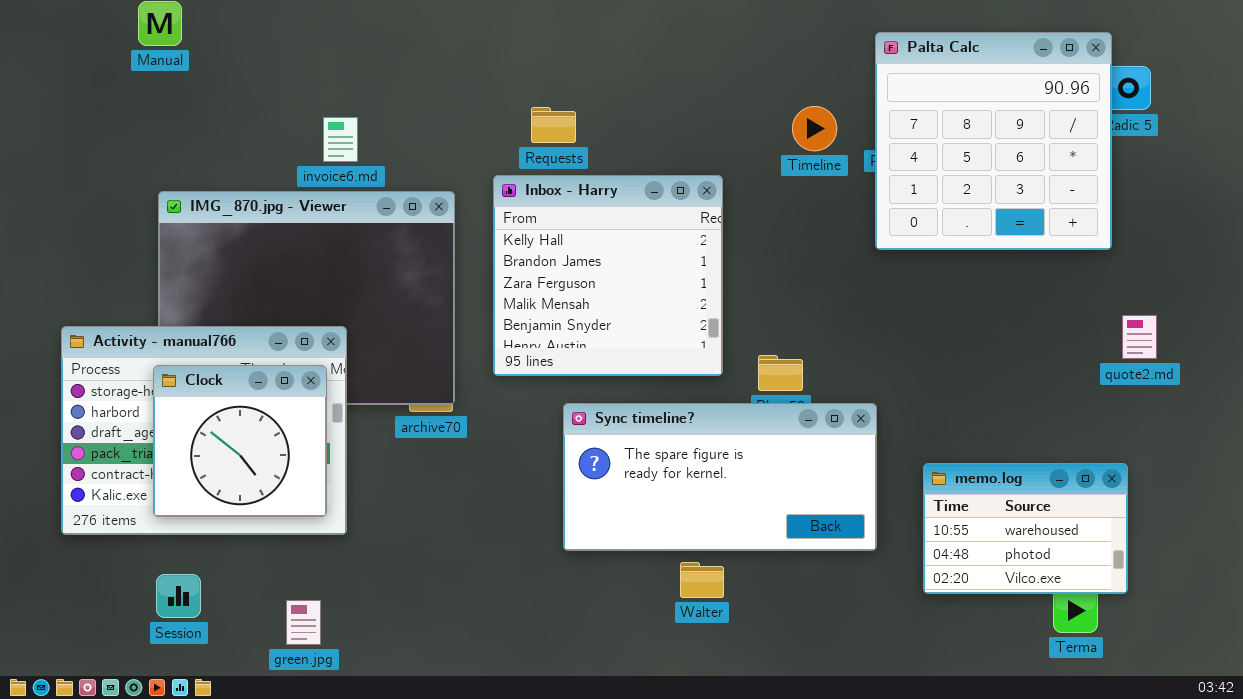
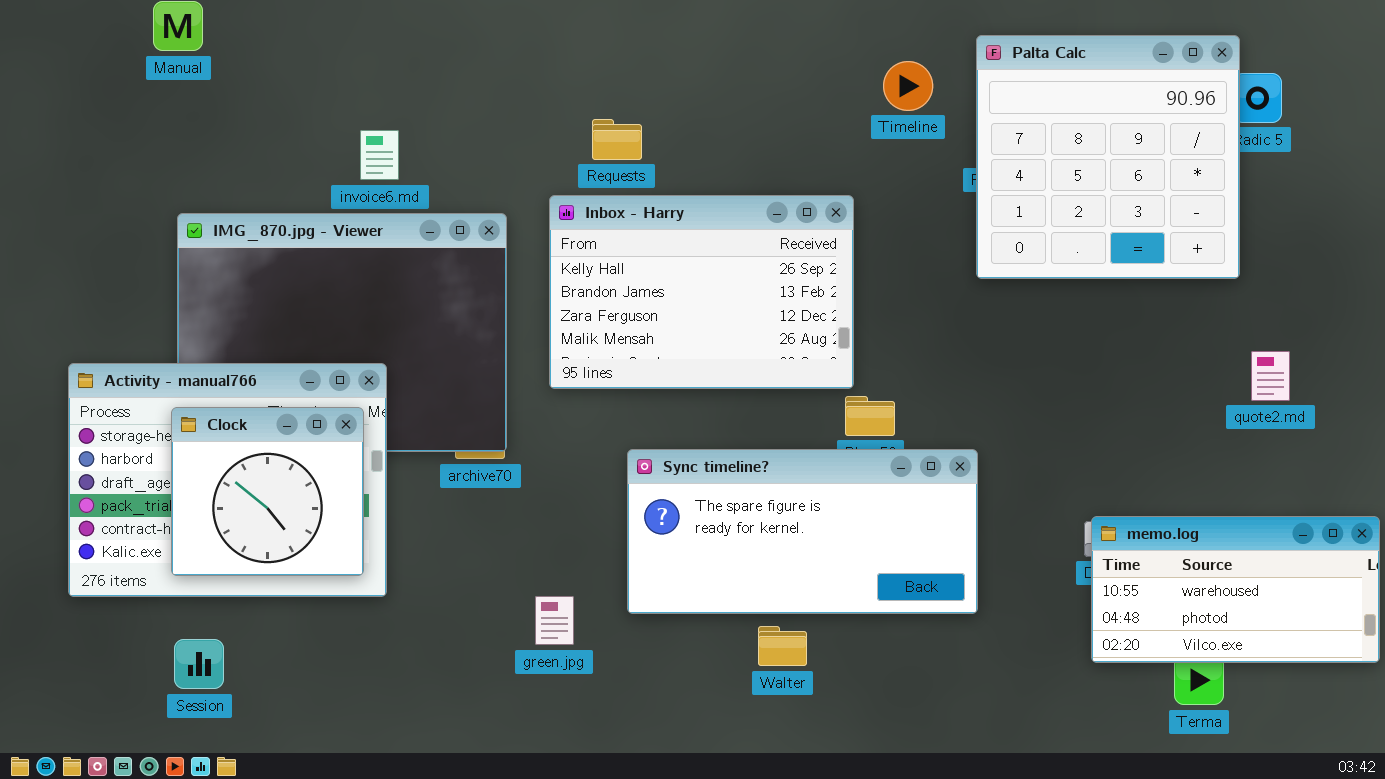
Timeline: [792,106,837,151] -> [883,61,933,111], moved
Inbox - Harry: [493,175,723,376] -> [549,195,854,389], resized
memo.log: [923,463,1128,594] -> [1091,516,1380,663], moved, resized
green.jpg: [286,600,321,645] -> [535,596,574,645], moved

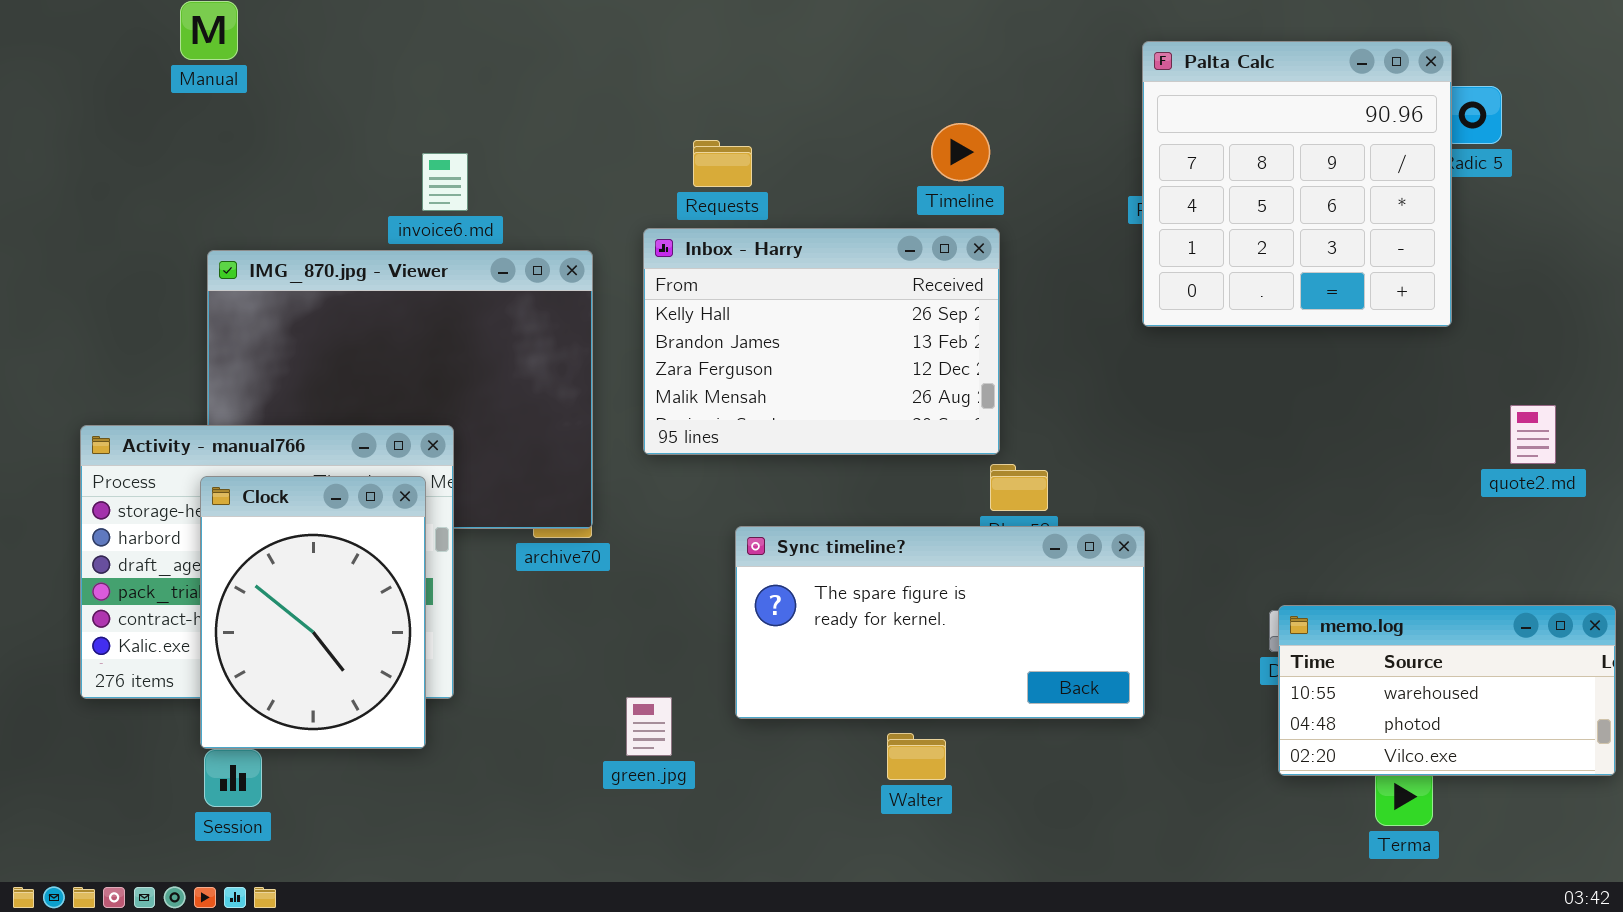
Timeline: [883,61,933,111] -> [931,123,990,181], moved
quote2.md: [1251,351,1290,401] -> [1510,405,1556,464], moved
Clock: [171,407,364,576] -> [200,476,426,749], resized

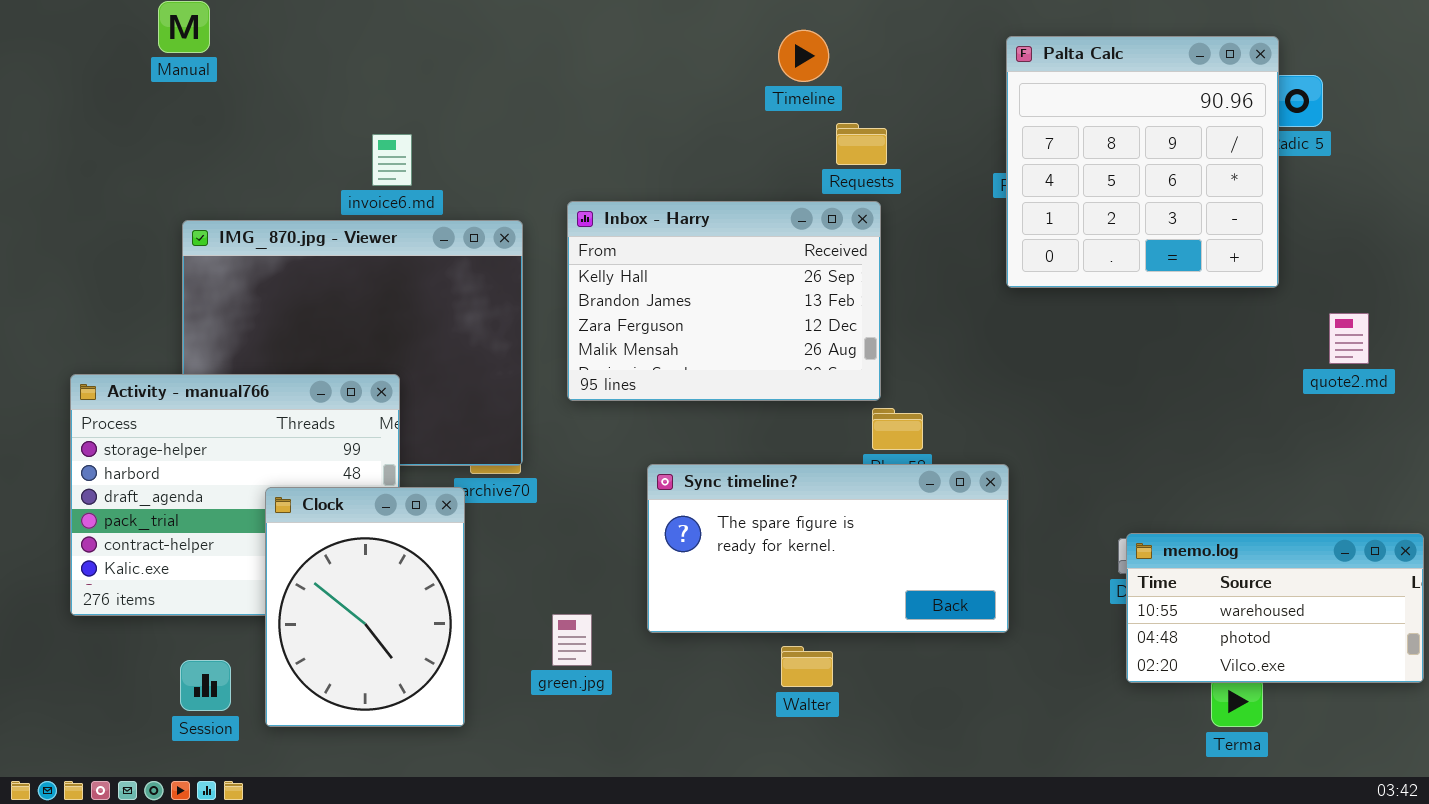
Timeline: [931,123,990,181] -> [778,30,829,82], moved
Requests: [693,140,752,187] -> [836,123,887,165], moved
quote2.md: [1510,405,1556,464] -> [1329,313,1369,364], moved
Clock: [200,476,426,749] -> [265,487,465,727], moved

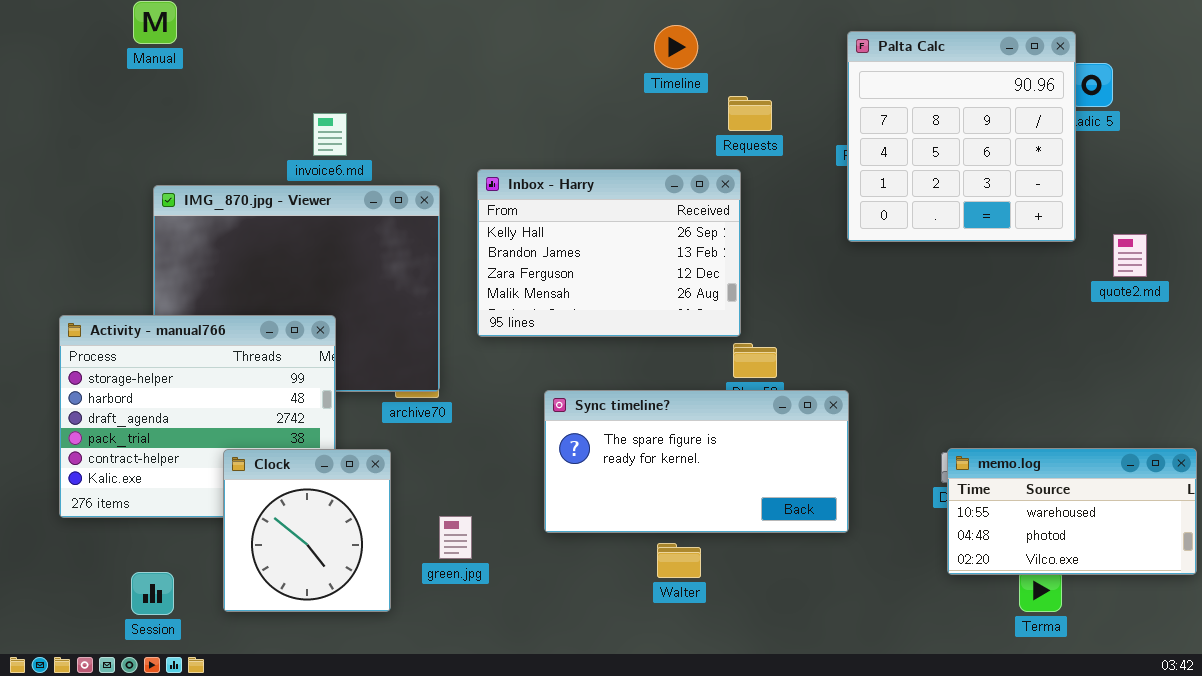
Requests: [836,123,887,165] -> [728,96,772,131], moved
quote2.md: [1329,313,1369,364] -> [1113,234,1147,277], moved
Clock: [265,487,465,727] -> [223,449,391,612], resized
green.jpg: [552,614,592,666] -> [439,516,472,559], moved
Session: [180,660,231,711] -> [131,572,174,615], moved

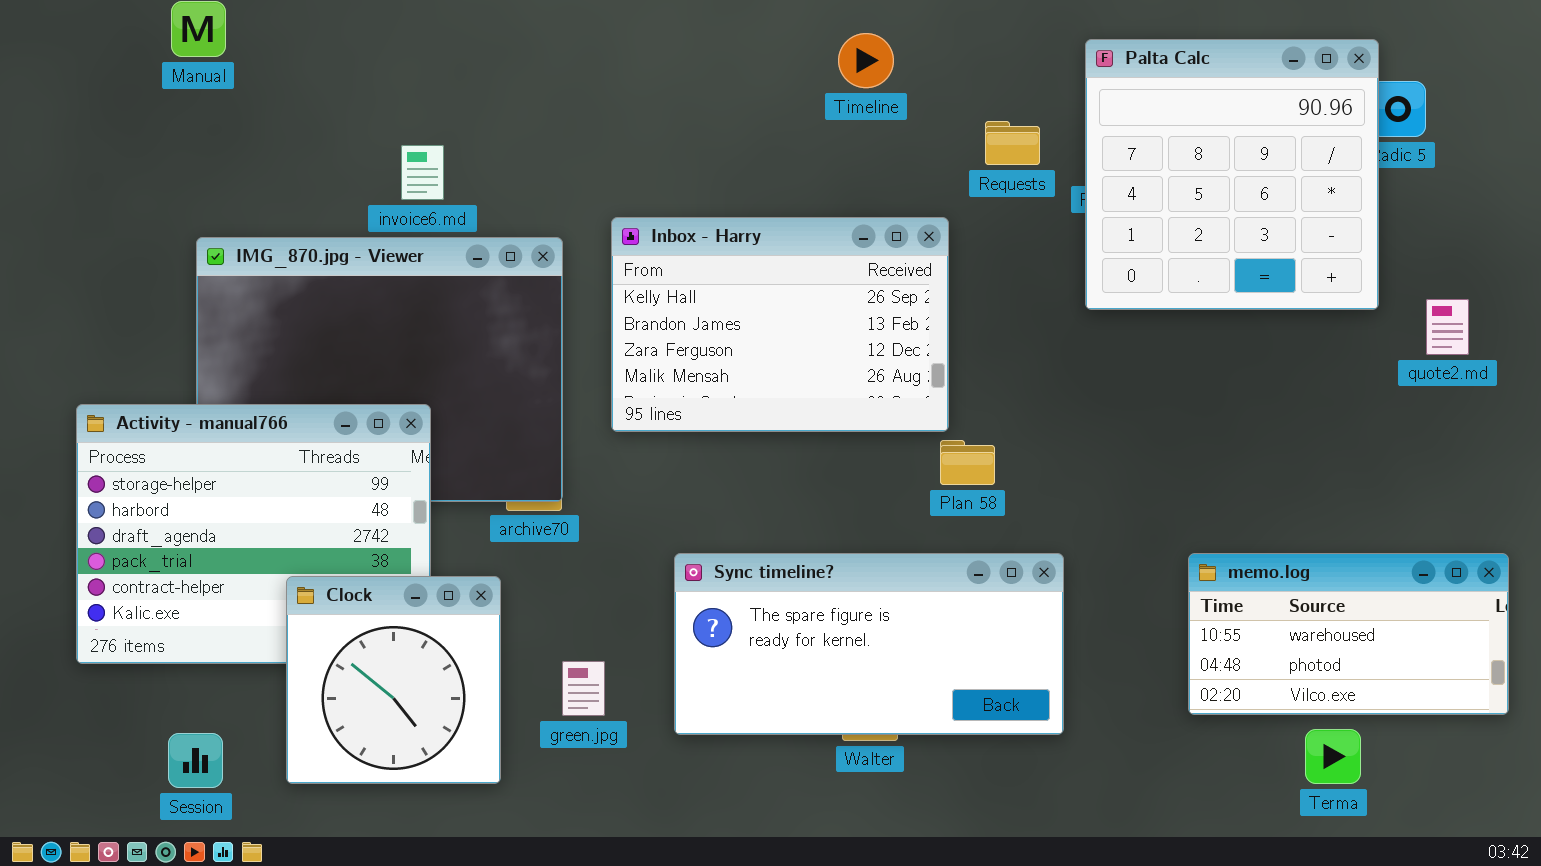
Requests: [728,96,772,131] -> [985,121,1040,165], moved
Sync timeline?: [544,390,849,533] -> [674,553,1064,735], moved
memo.log: [947,448,1197,575] -> [1188,553,1509,715], moved

